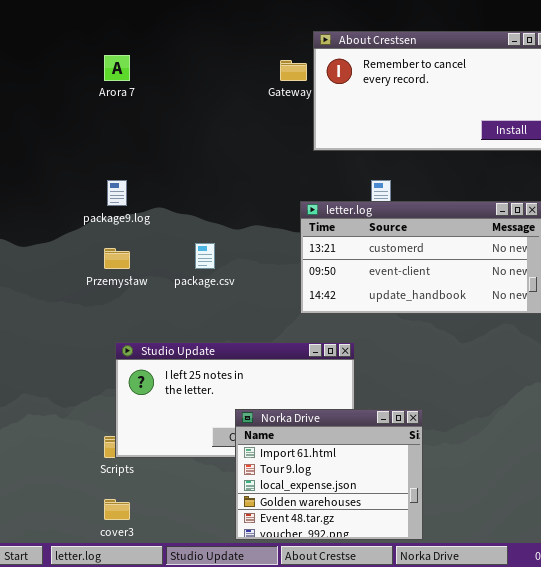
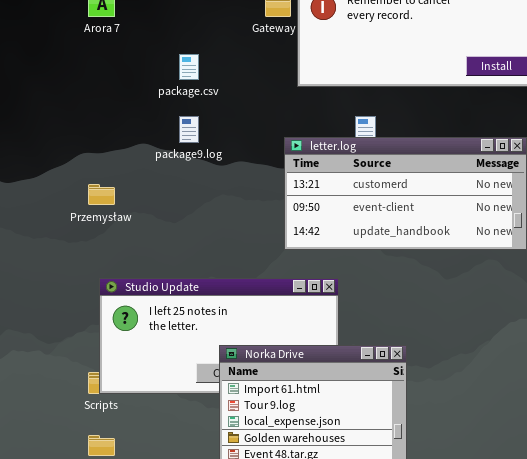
package9.log: [107,180,127,206] -> [179,116,199,143], moved
package.csv: [195,243,215,269] -> [179,54,199,80], moved

